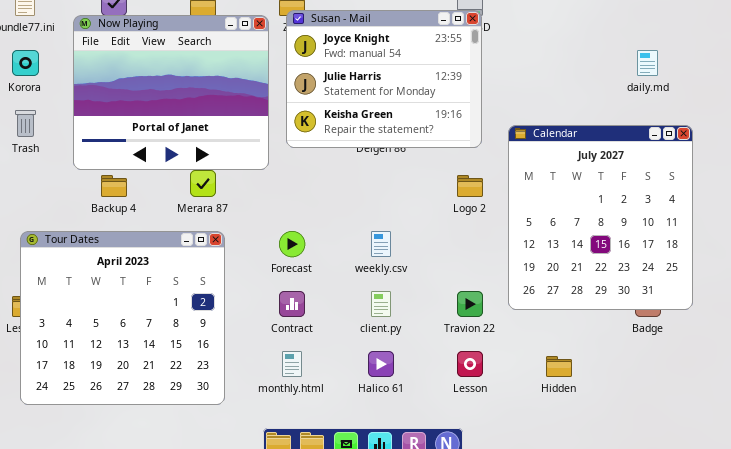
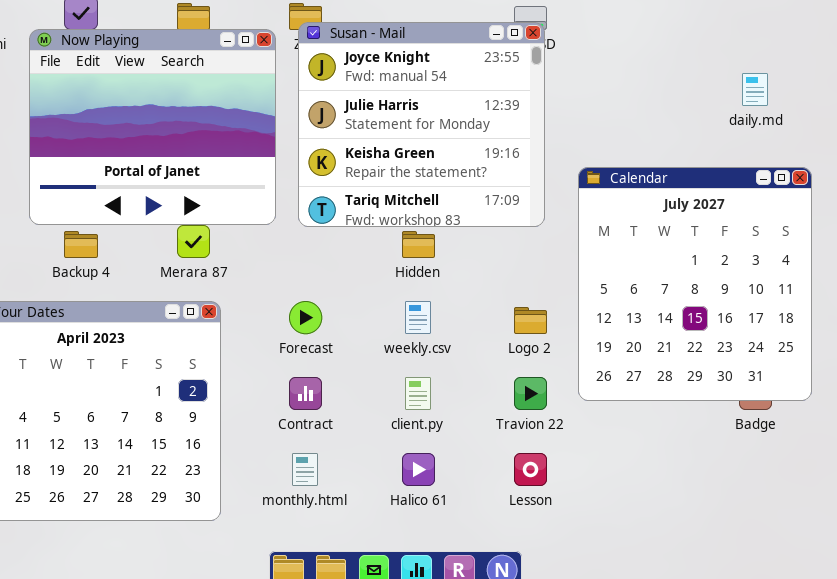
Susan - Mail: [286,10,482,148] -> [298,22,545,227], resized
Logo 2: [457,175,483,197] -> [514,307,547,334], moved
Hidden: [546,356,572,377] -> [402,231,435,258], moved

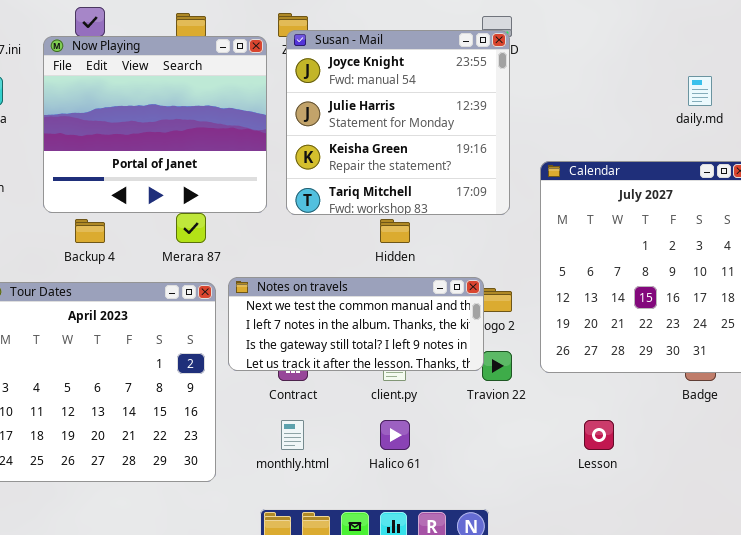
Notes on travels: none -> [228,277,484,371], opened
Lesson: [514,453,547,486] -> [584,420,614,450], moved

